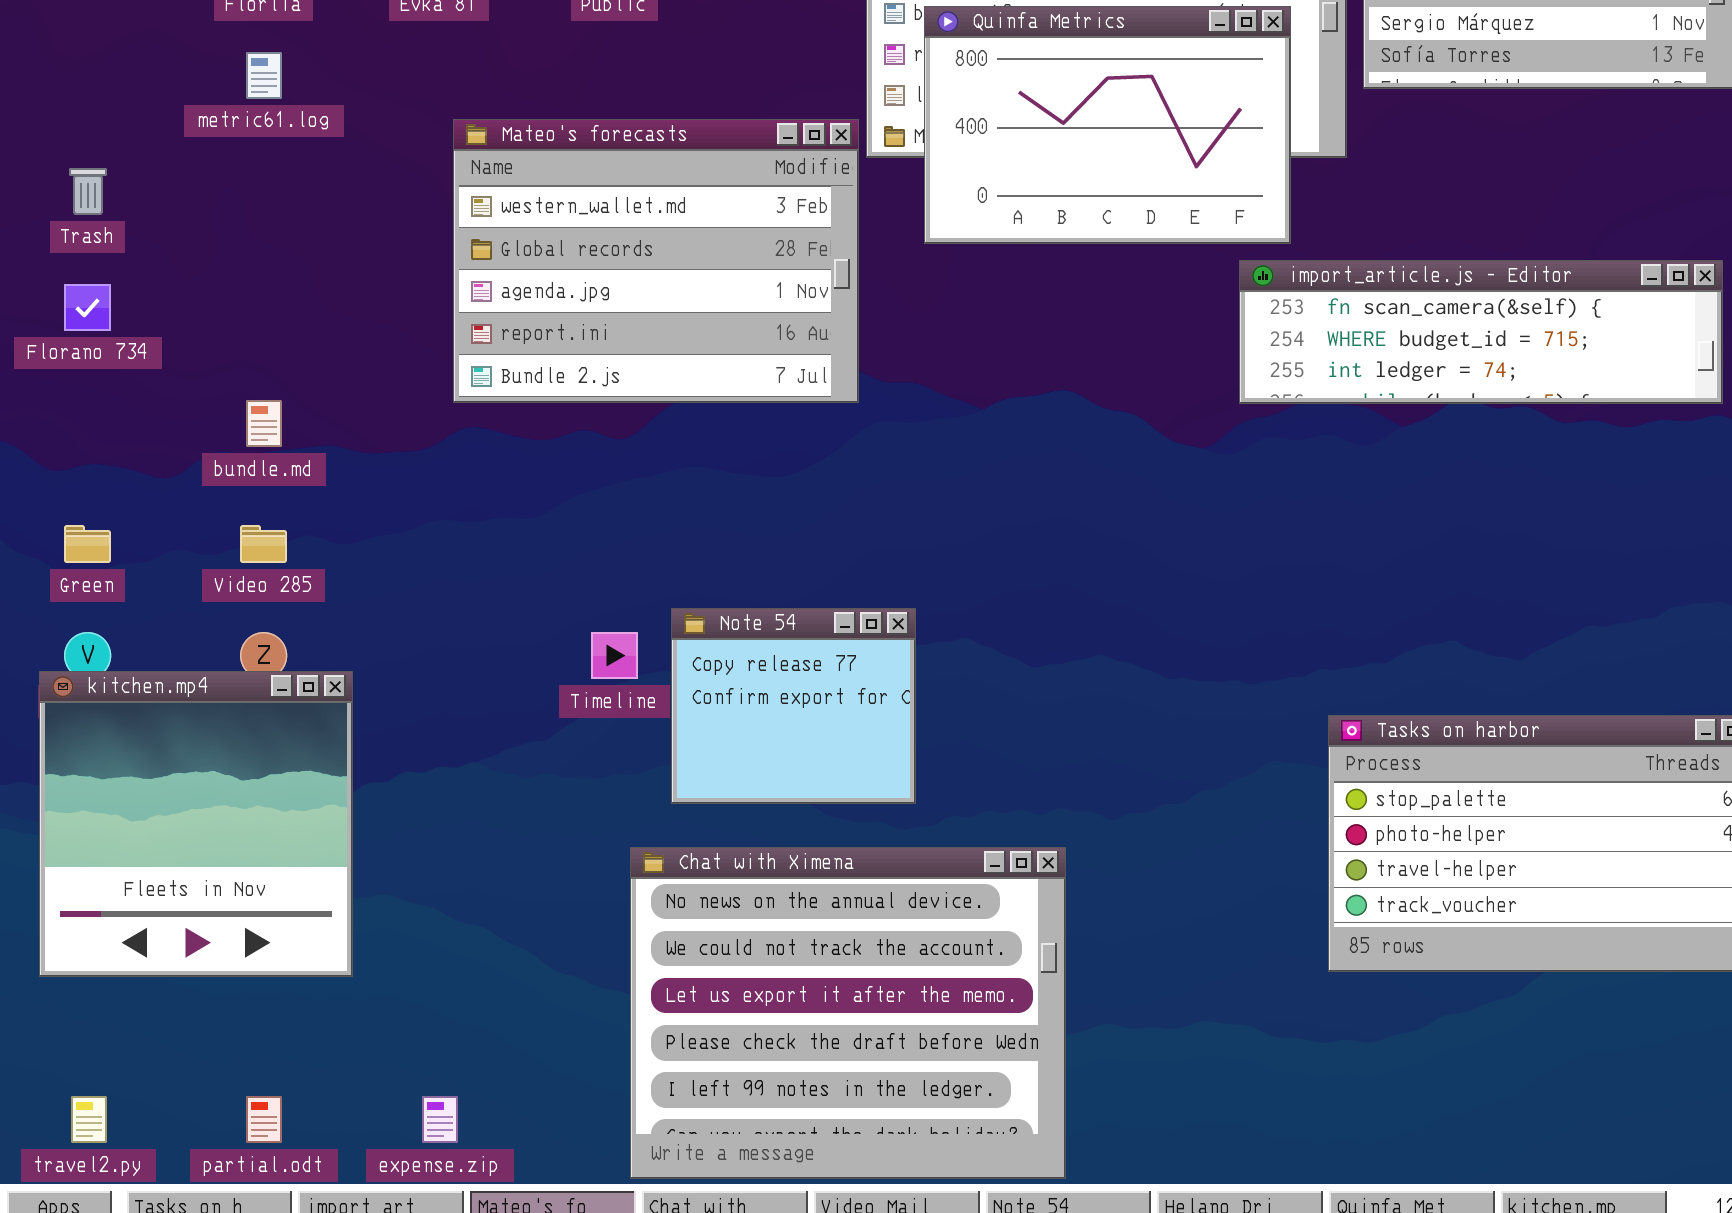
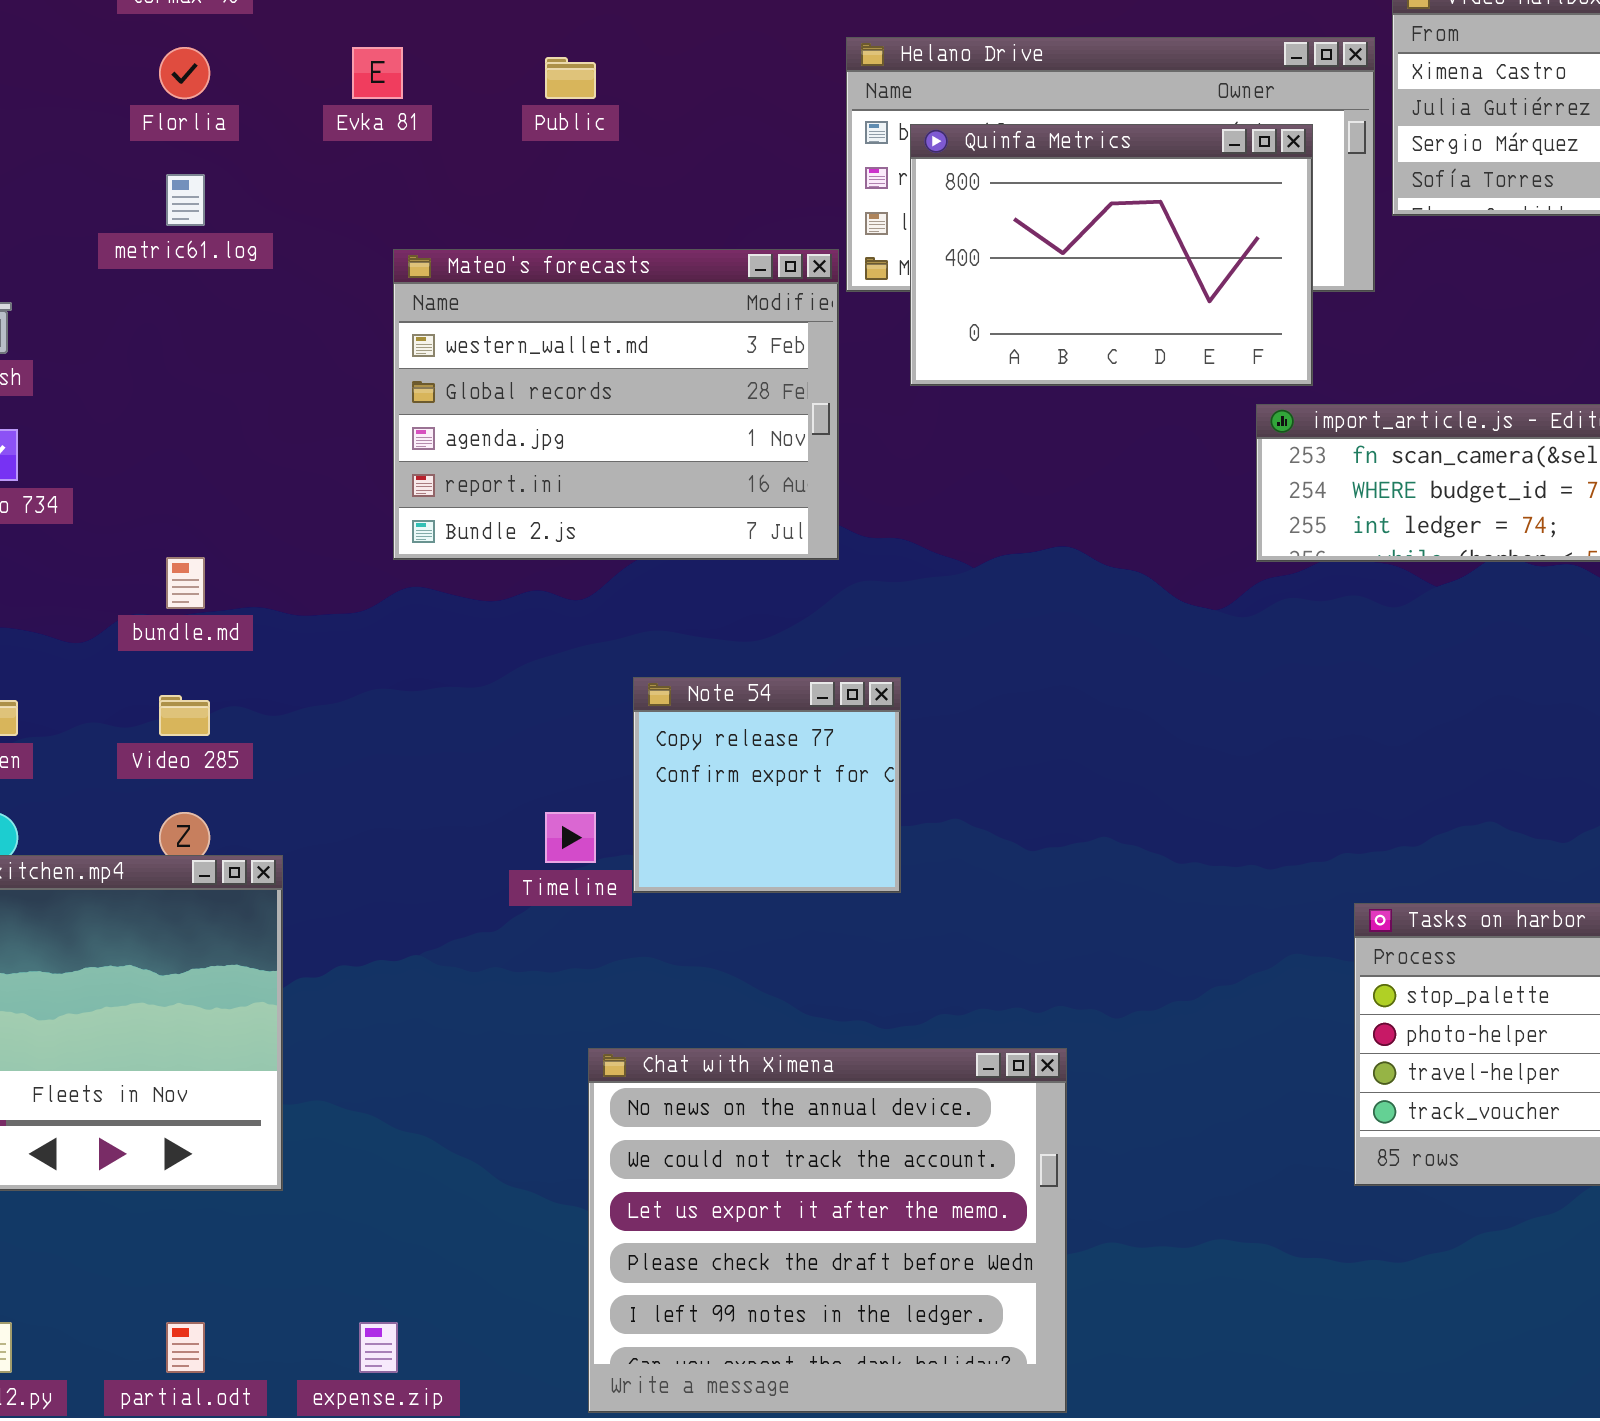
Note 54: [671,608,916,804] -> [633,677,901,893], moved

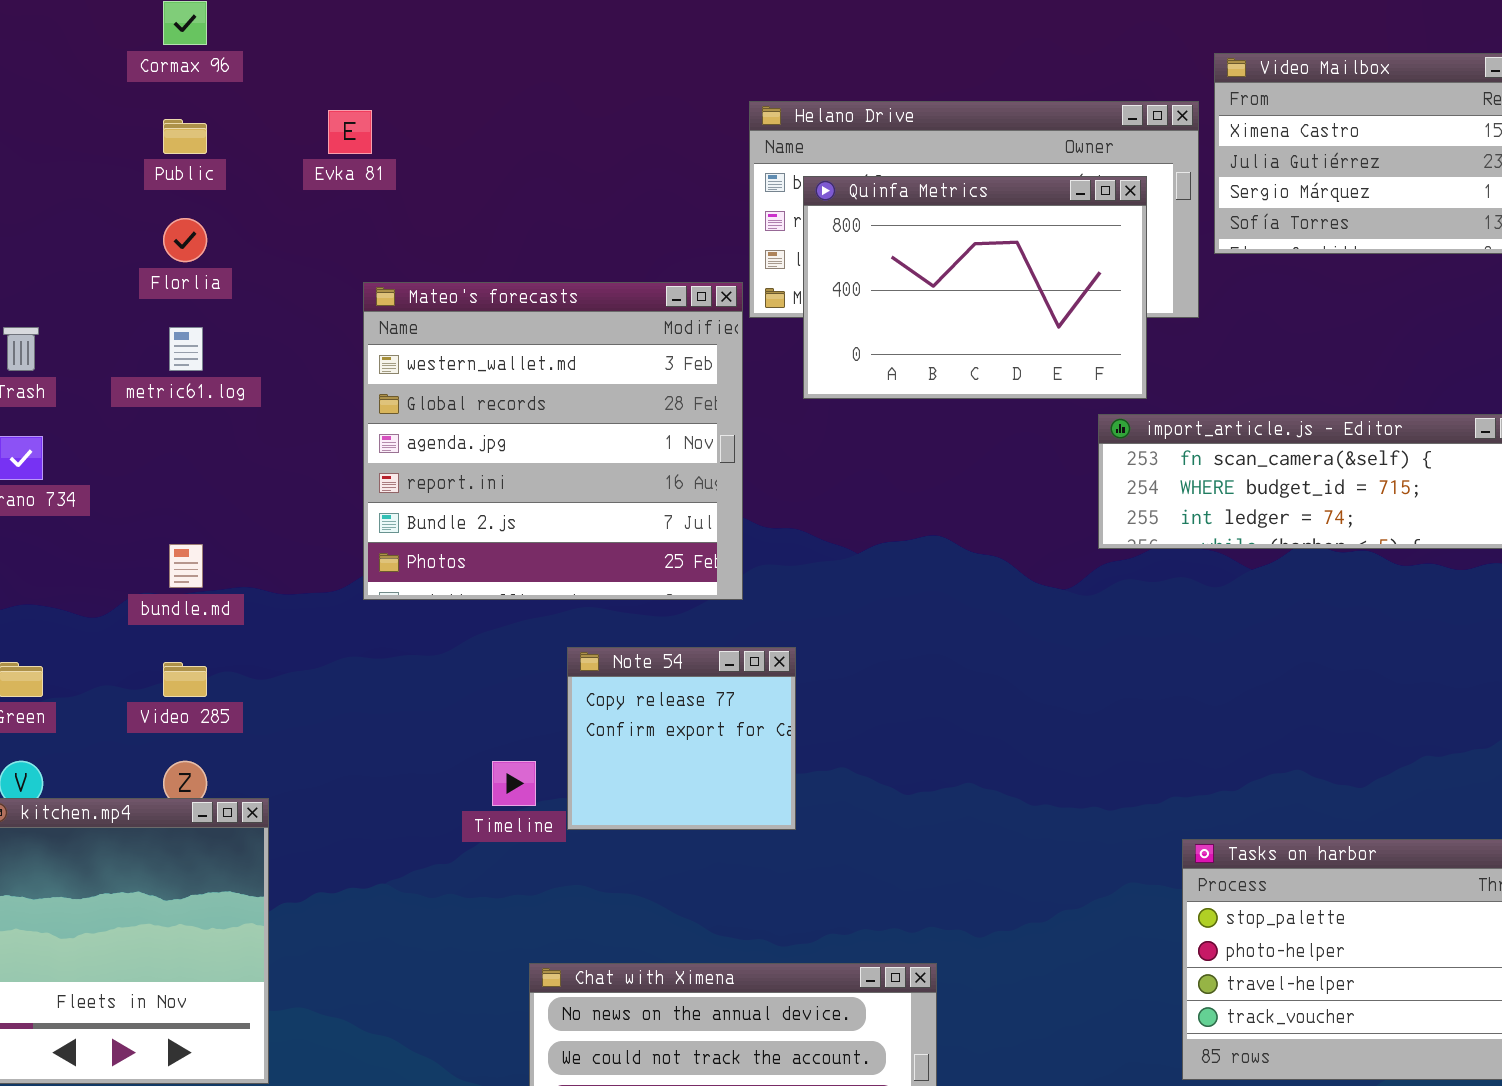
Florlia: [159,47,210,99] -> [163,218,207,262], moved
Public: [545,57,596,99] -> [163,119,207,154], moved
metric61.log: [166,174,205,226] -> [169,327,203,371], moved
Mateo's forecasts: [393,249,839,560] -> [363,282,743,600], resized

